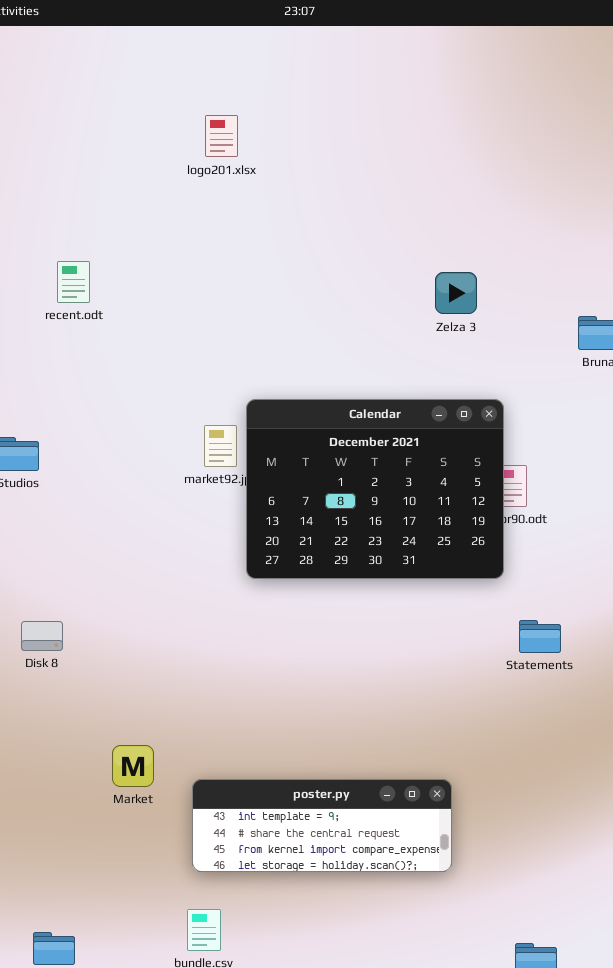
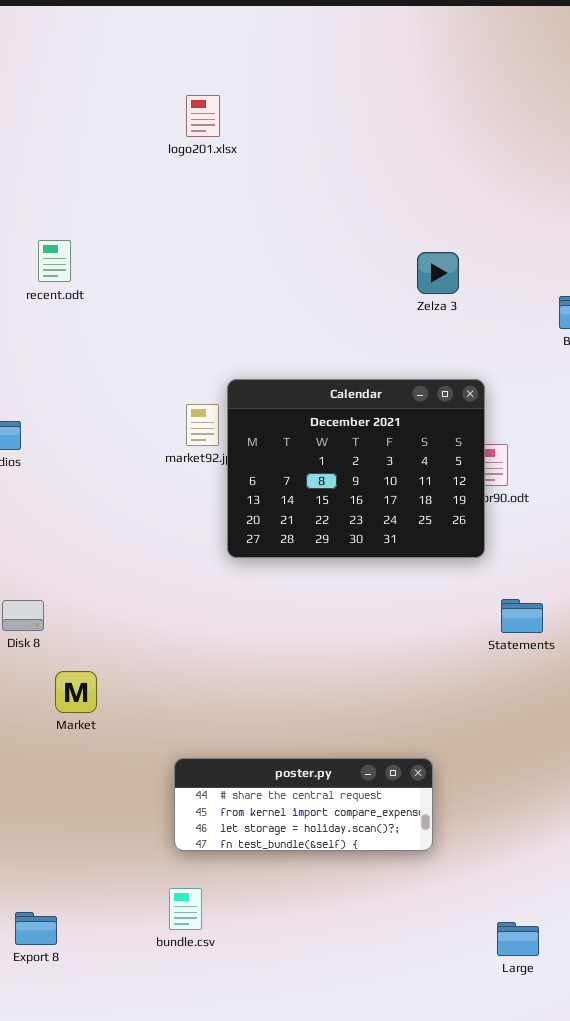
Market: [112,745,154,787] -> [55,671,97,713], moved
poster.py: [192,779,452,872] -> [174,758,433,851], scrolled down 1 row

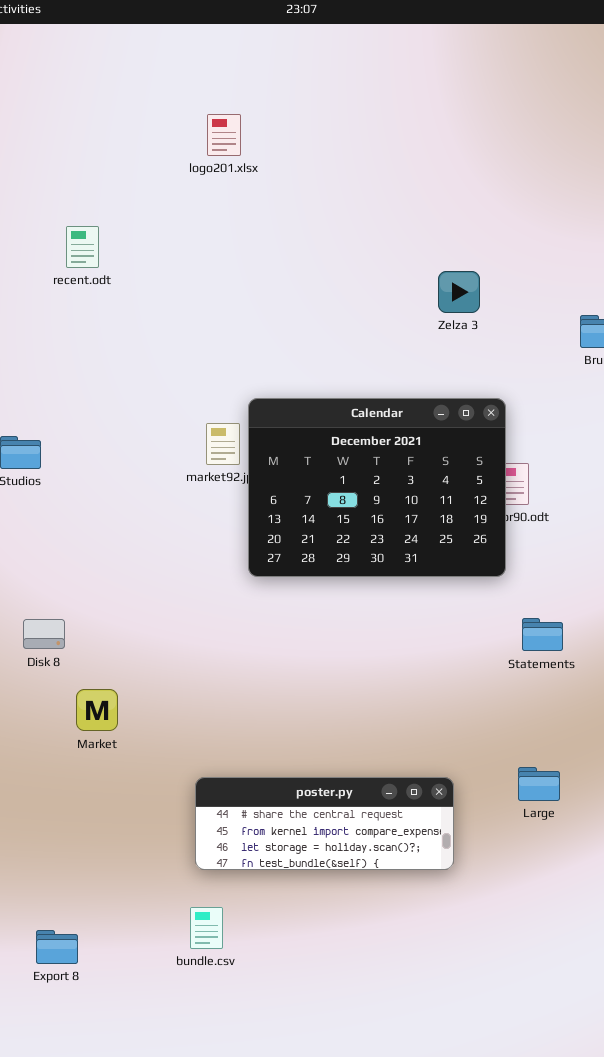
recent.odt: [38,240,71,282] -> [66,226,99,268], moved
Large: [497,922,539,956] -> [518,767,560,801], moved

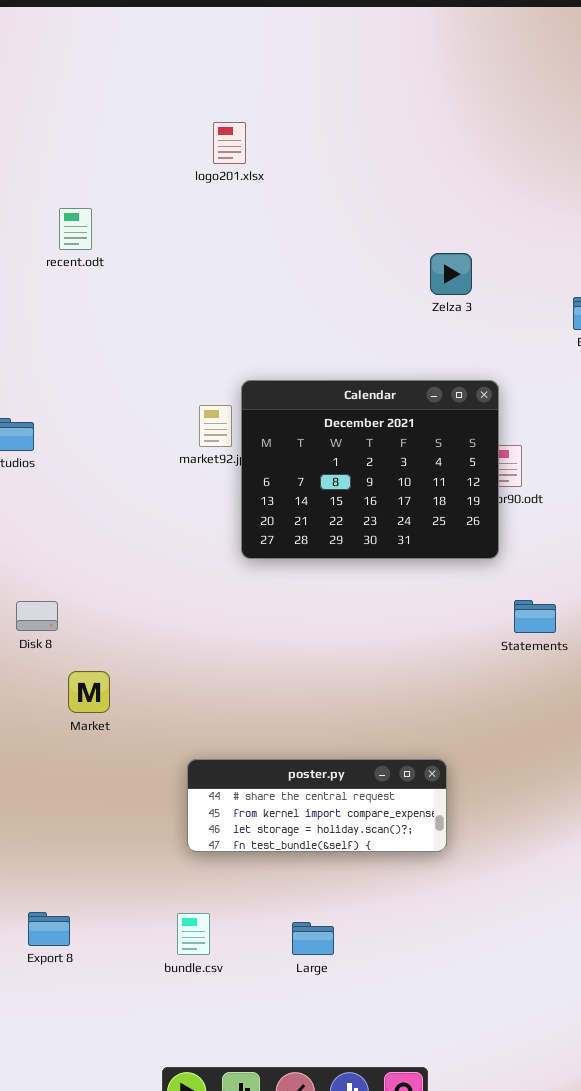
logo201.xlsx: [207,114,241,156] -> [213,122,246,164], moved
Large: [518,767,560,801] -> [292,922,334,955], moved
bundle.csv: [190,907,223,949] -> [177,913,210,955], moved

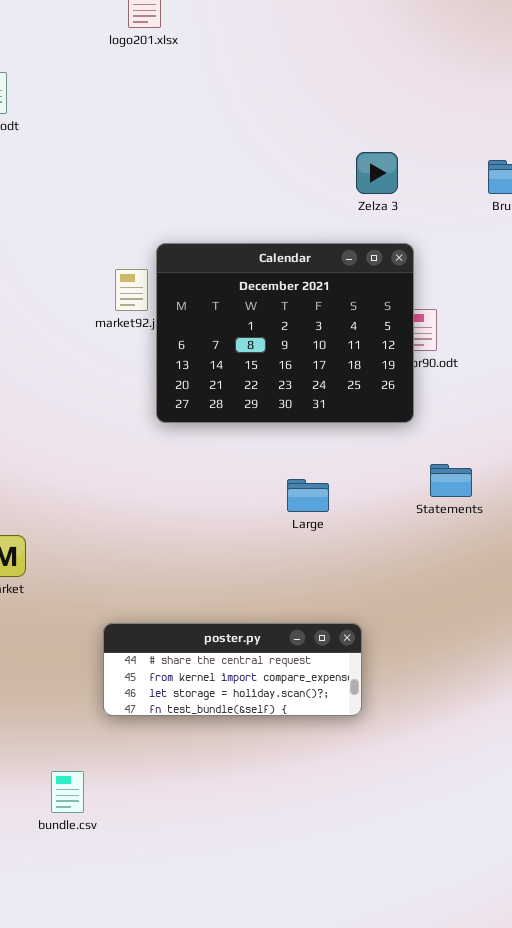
Zelza 3: [430,253,472,295] -> [356,152,398,194], moved
bundle.csv: [177,913,210,955] -> [51,771,84,813], moved
Large: [292,922,334,955] -> [287,479,329,512], moved

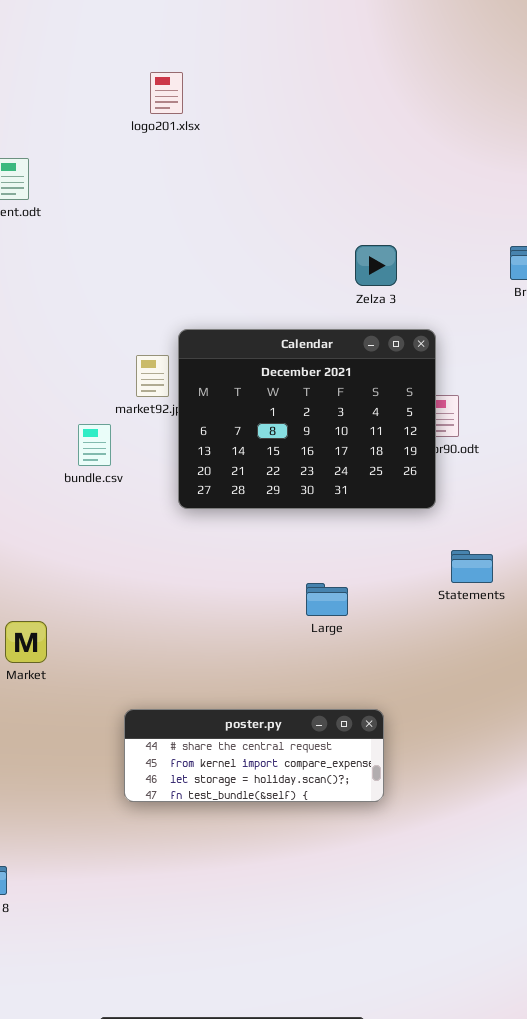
Zelza 3: [356,152,398,194] -> [355,245,397,286], moved
Large: [287,479,329,512] -> [306,583,348,616], moved
bundle.csv: [51,771,84,813] -> [78,424,111,466], moved

